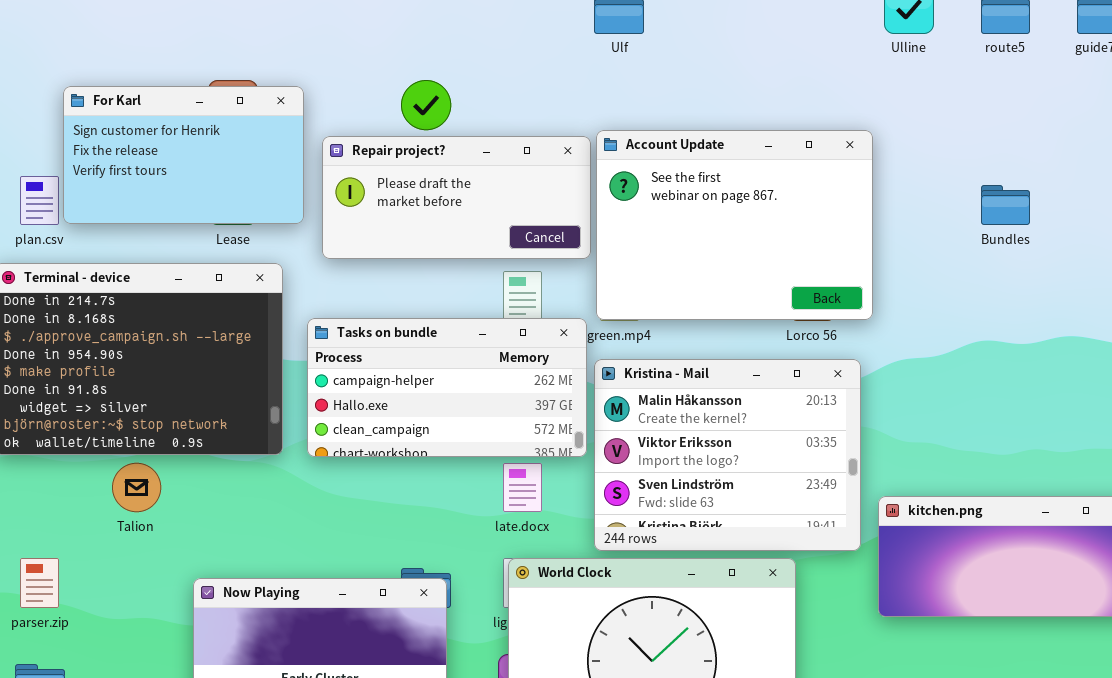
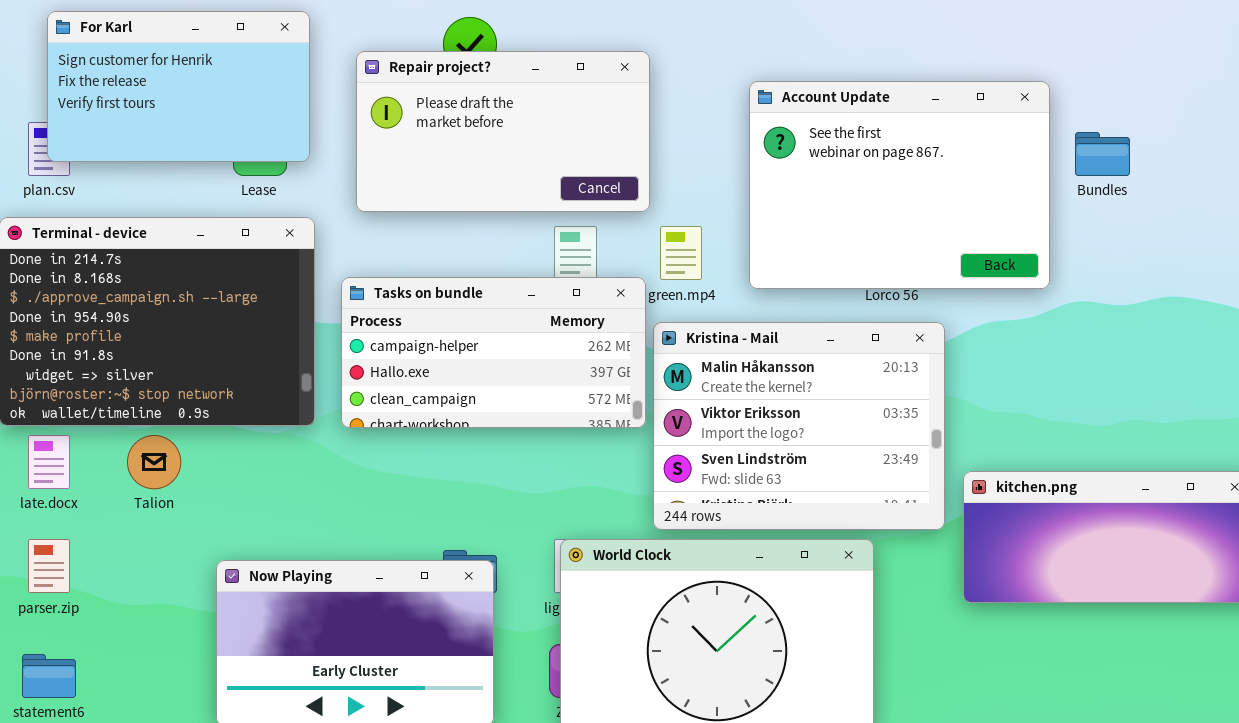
For Karl: [63,86,304,224] -> [47,11,310,162], moved
Account Update: [596,130,873,320] -> [749,81,1050,289], moved
Repair project?: [322,136,591,259] -> [356,51,650,212], resized
late.docx: [503,463,542,512] -> [28,435,70,489], moved

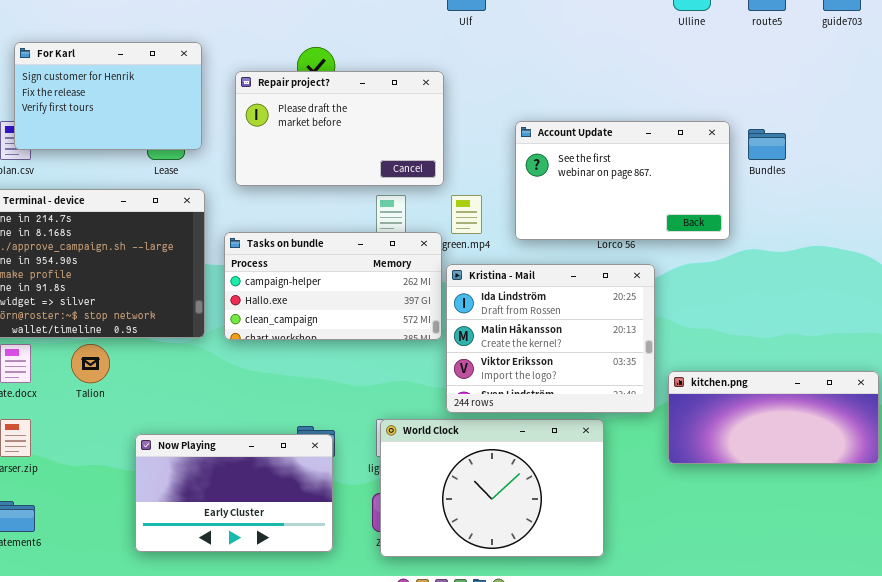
Account Update: [749,81,1050,289] -> [515,121,730,240], resized
Kristina - Mail: [653,322,945,530] -> [446,264,655,413], scrolled up 1 row

